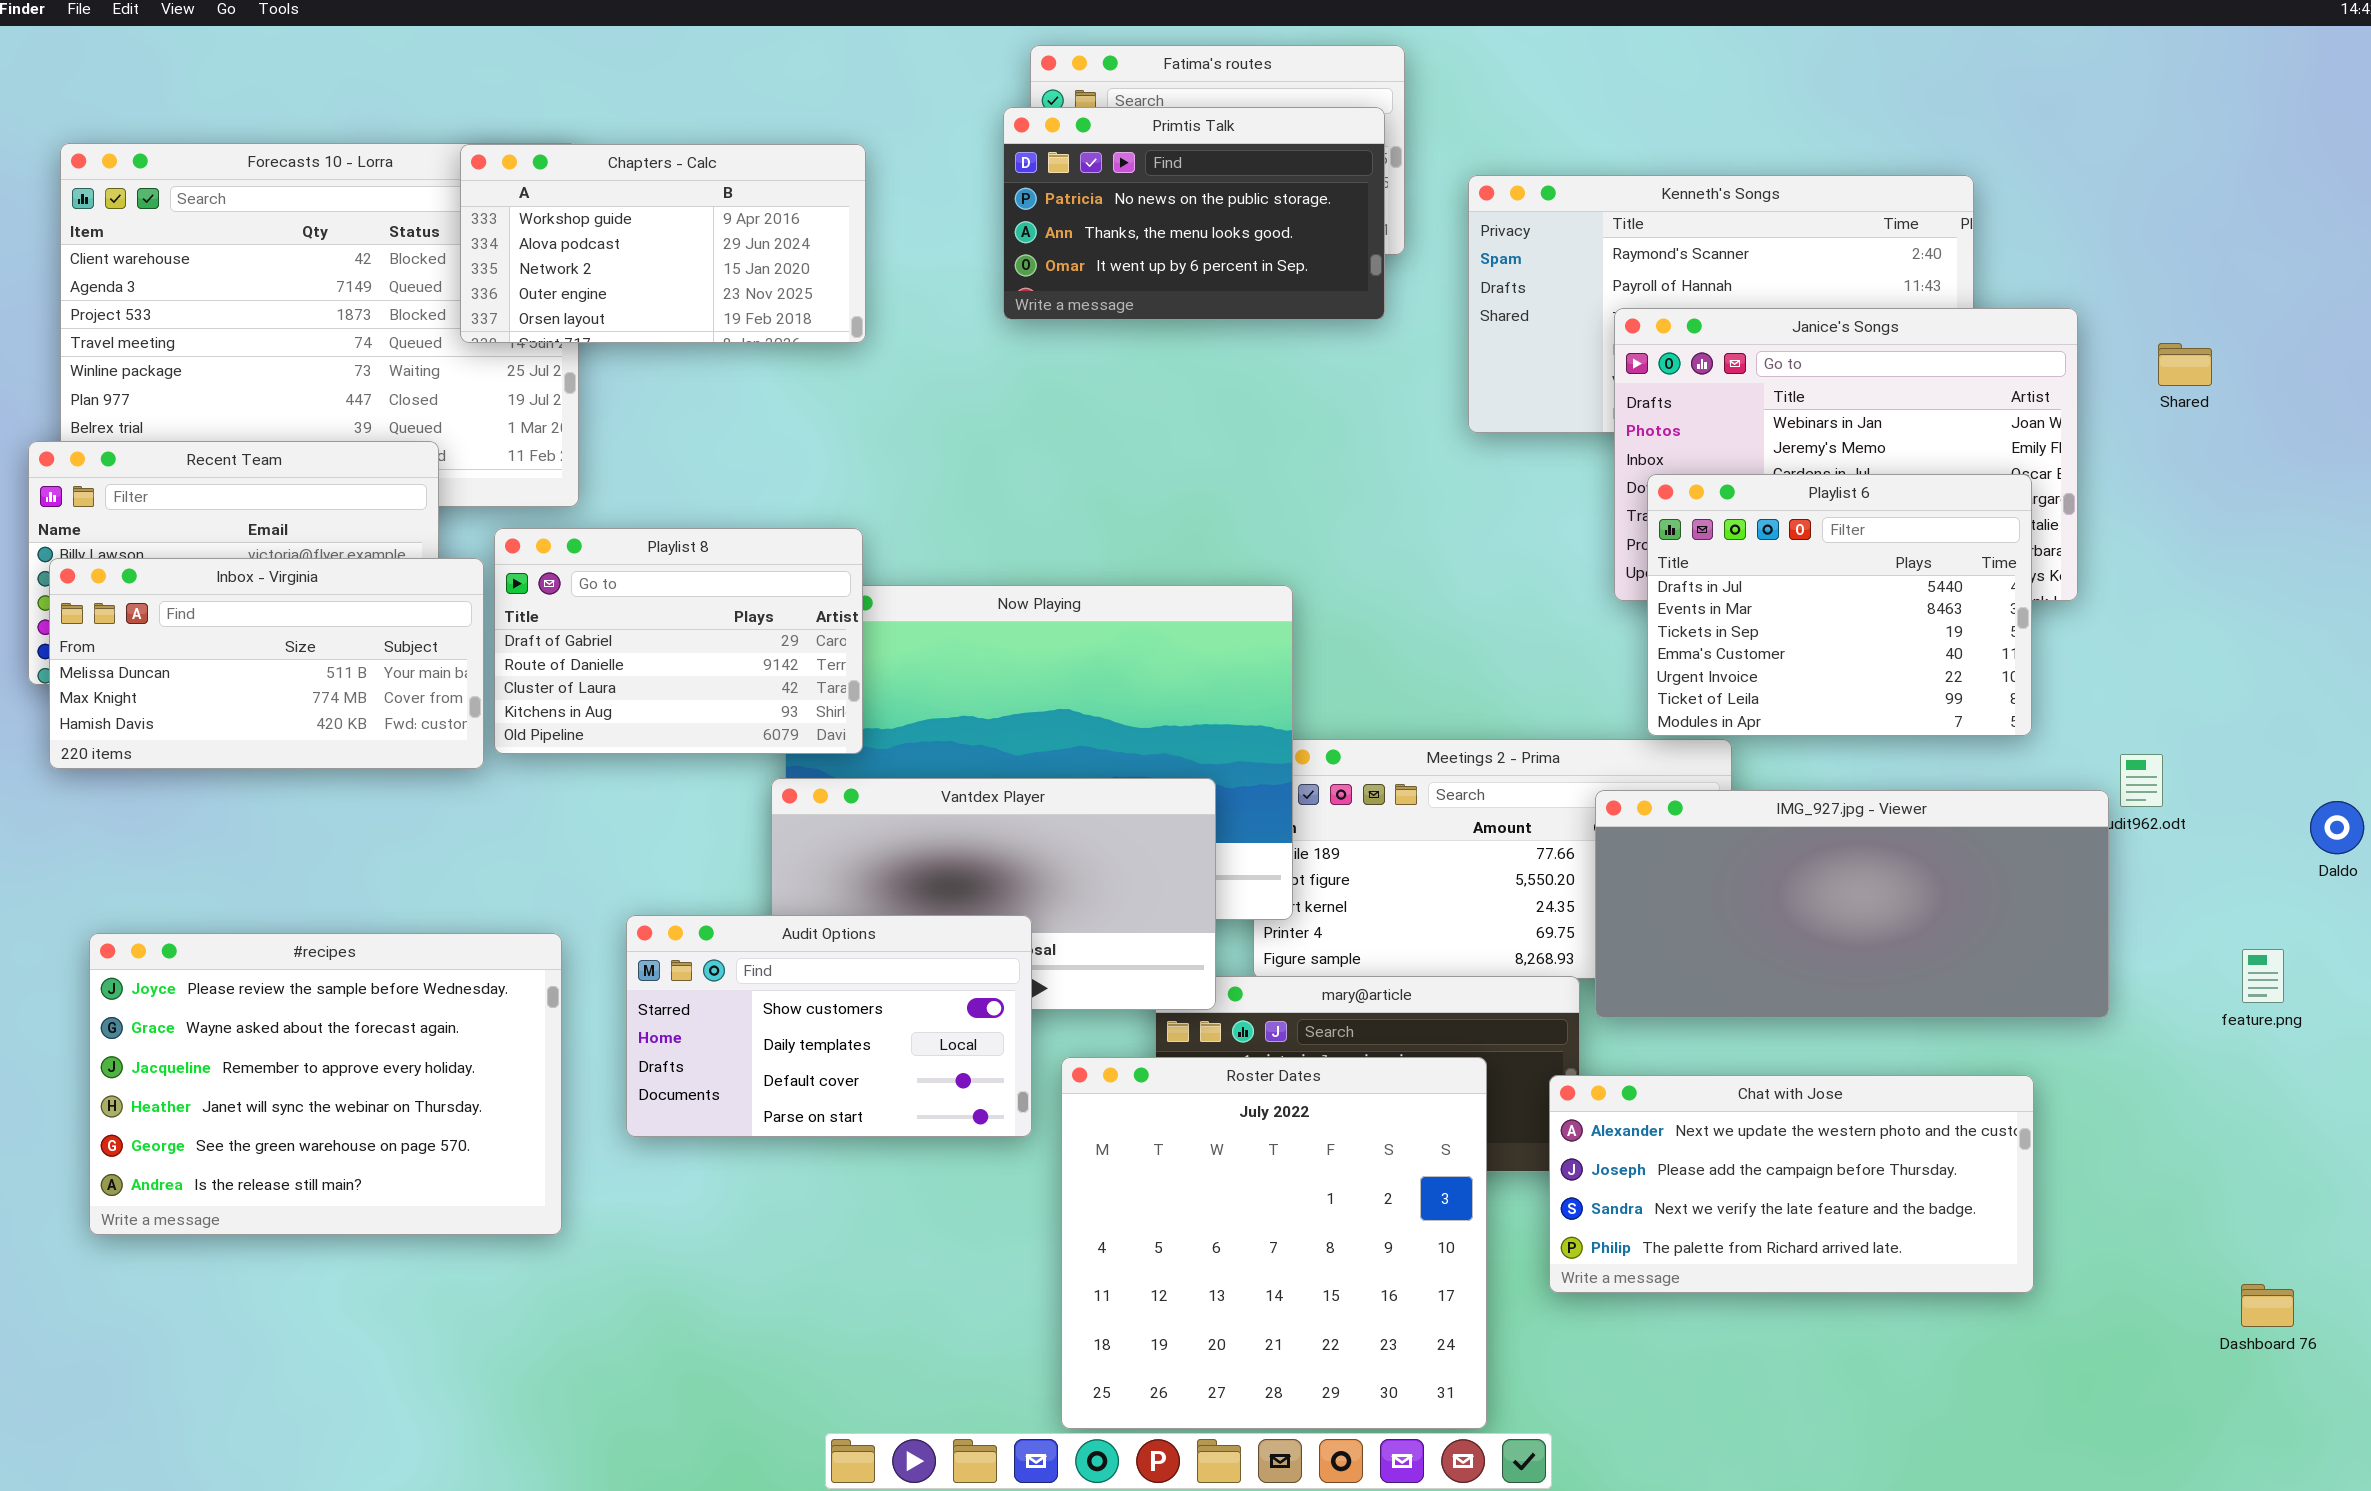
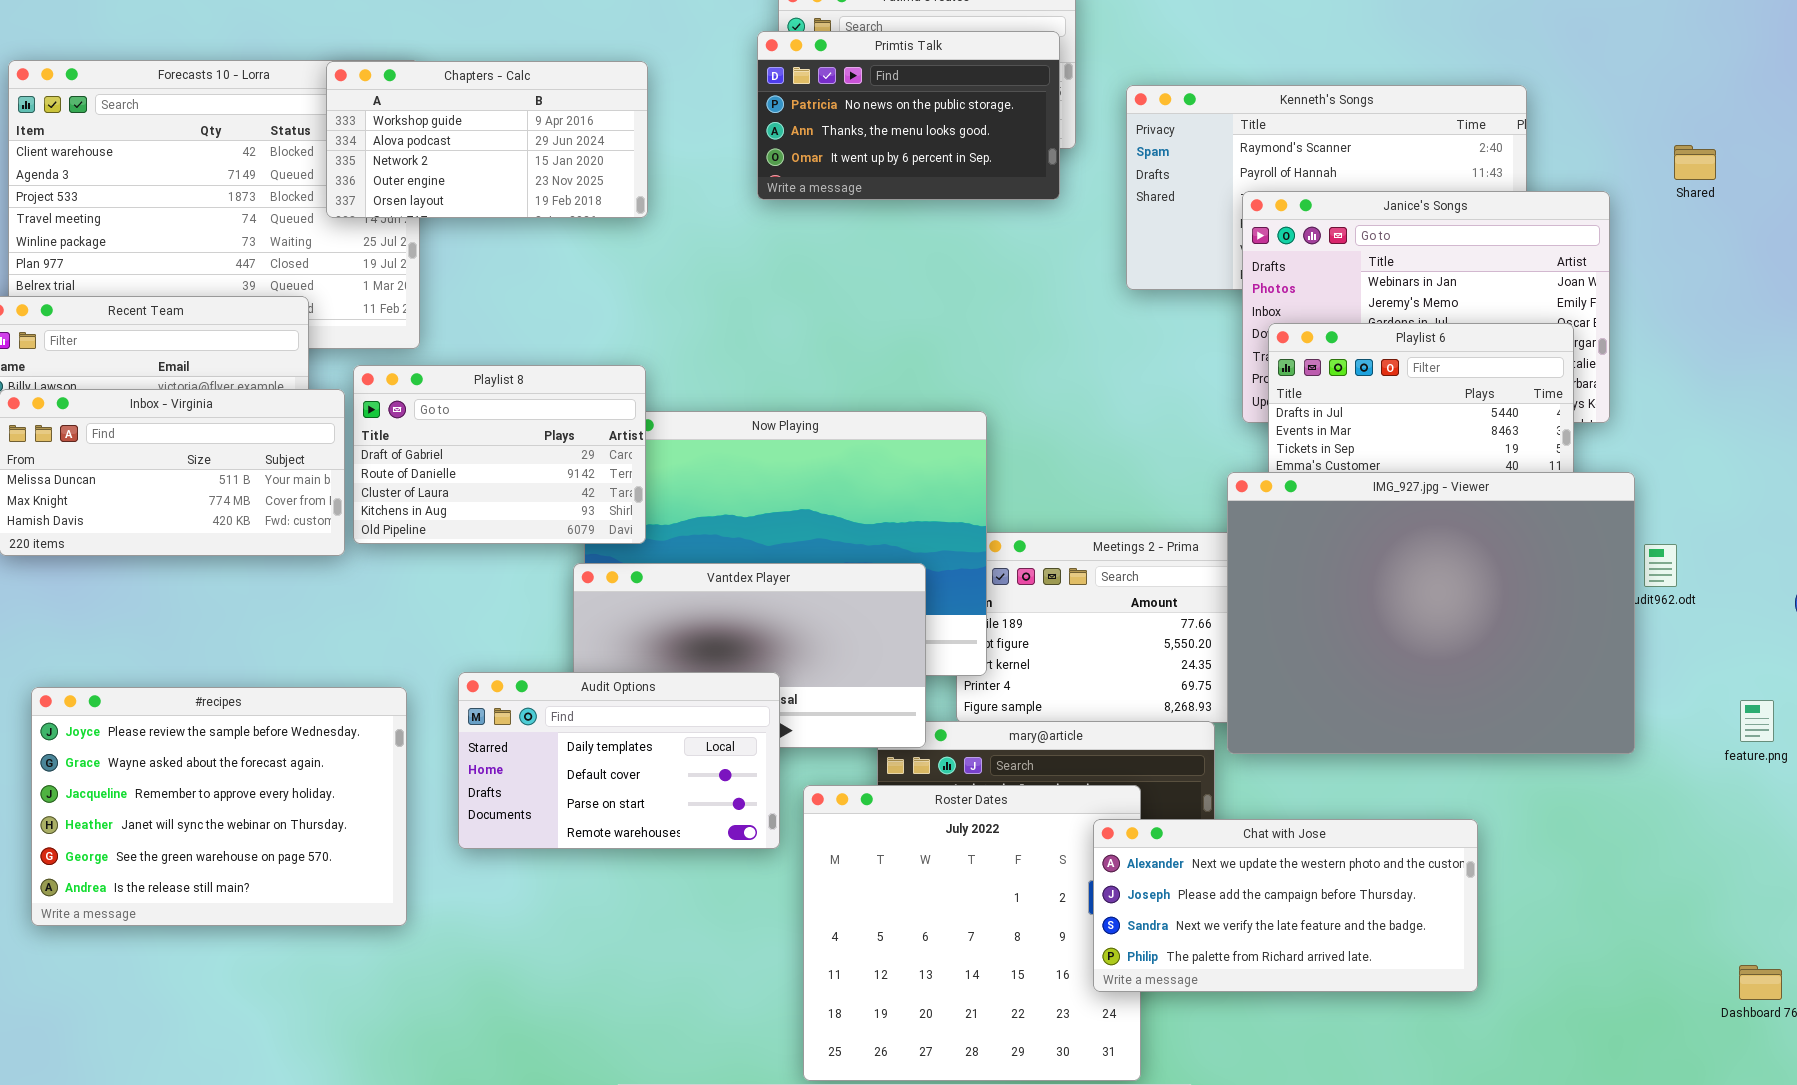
Shared: [2158,343,2212,386] -> [1674,145,1716,180], moved
IMG_927.jpg - Viewer: [1595,790,2109,1018] -> [1227,472,1635,754], resized
Audit Options: [626,915,1032,1137] -> [458,672,780,849], scrolled down 1 row
Chat with Jose: [1549,1075,2034,1293] -> [1093,819,1478,992], moved

